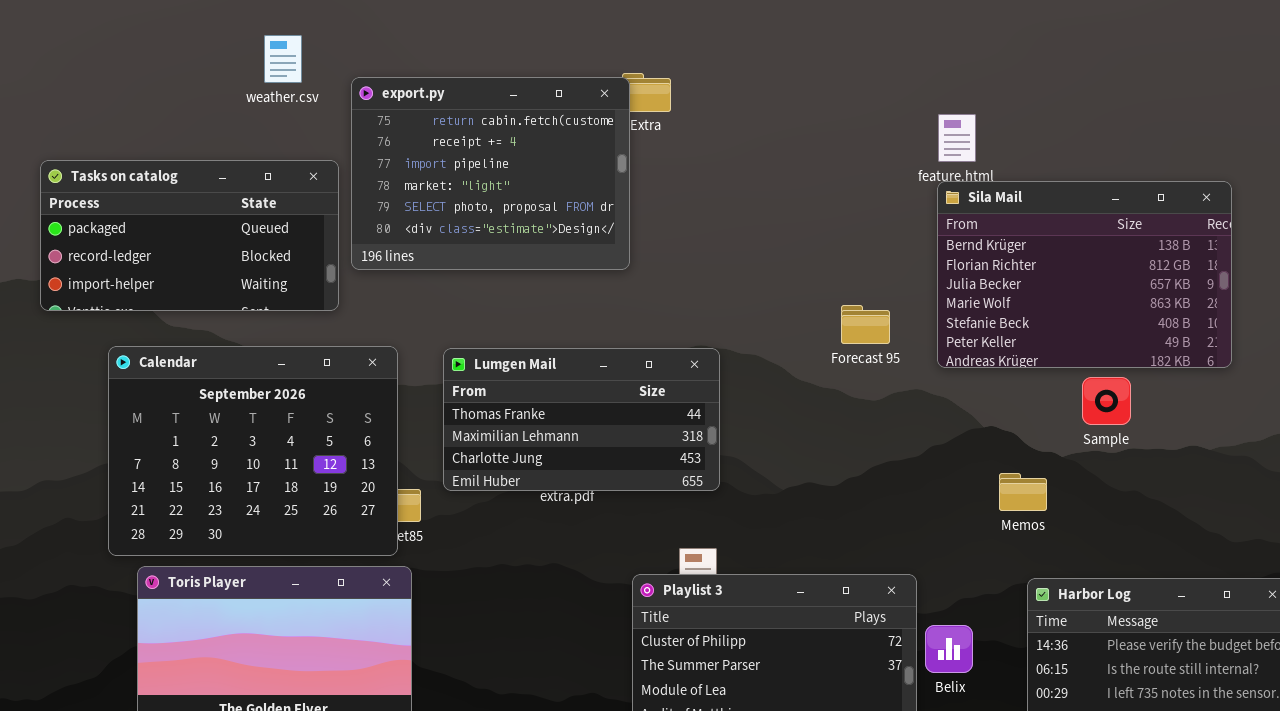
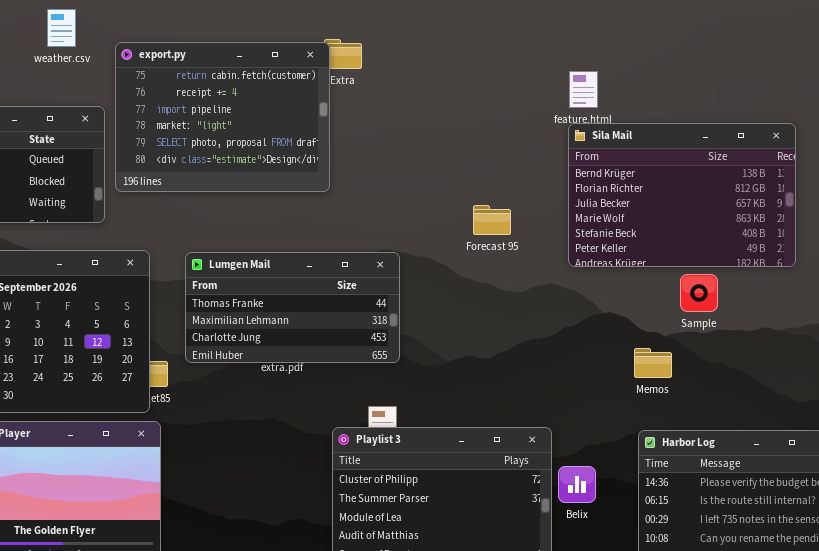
Forecast 95: [841,305,890,344] -> [473,205,511,235], moved
Memos: [999,473,1047,511] -> [634,348,672,378], moved

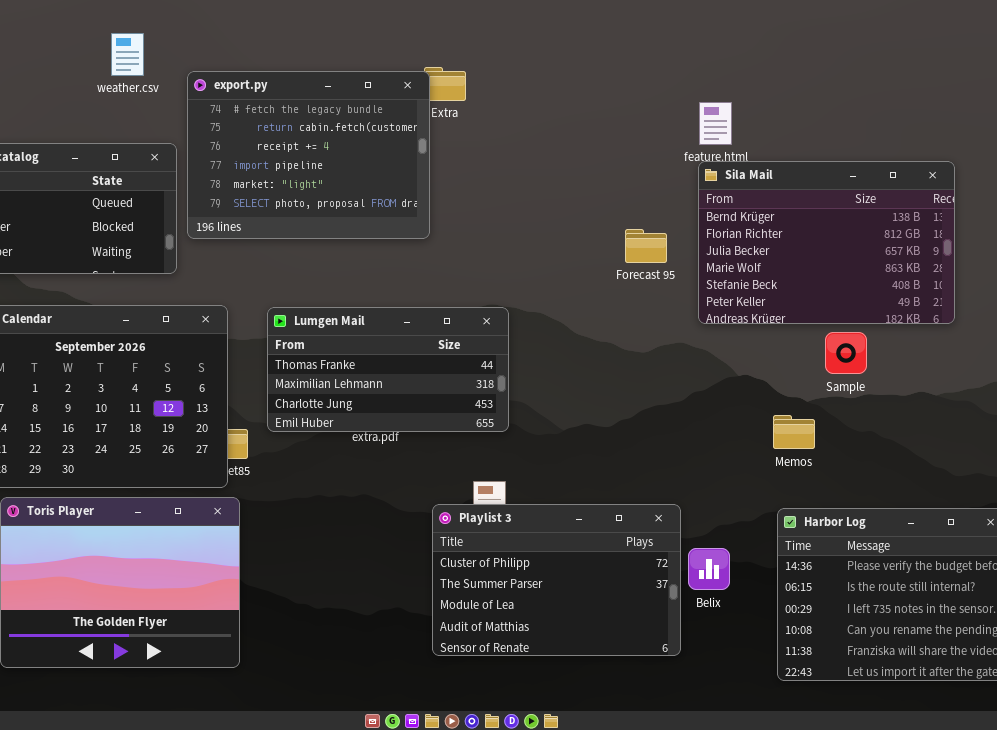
export.py: [115,42,330,192] -> [187,71,430,239], scrolled up 1 row
Forecast 95: [473,205,511,235] -> [625,229,667,263], moved

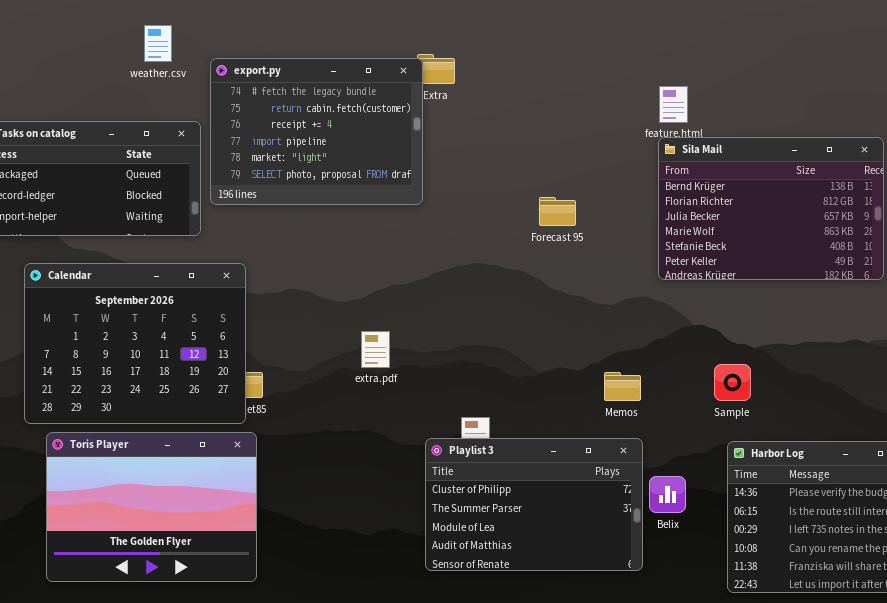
Forecast 95: [625,229,667,263] -> [539,197,576,226], moved
Lumgen Mail: [267,307,509,432] -> none, closed
Sample: [825,332,867,374] -> [714,364,751,401], moved
Memos: [773,415,815,449] -> [604,372,641,401], moved

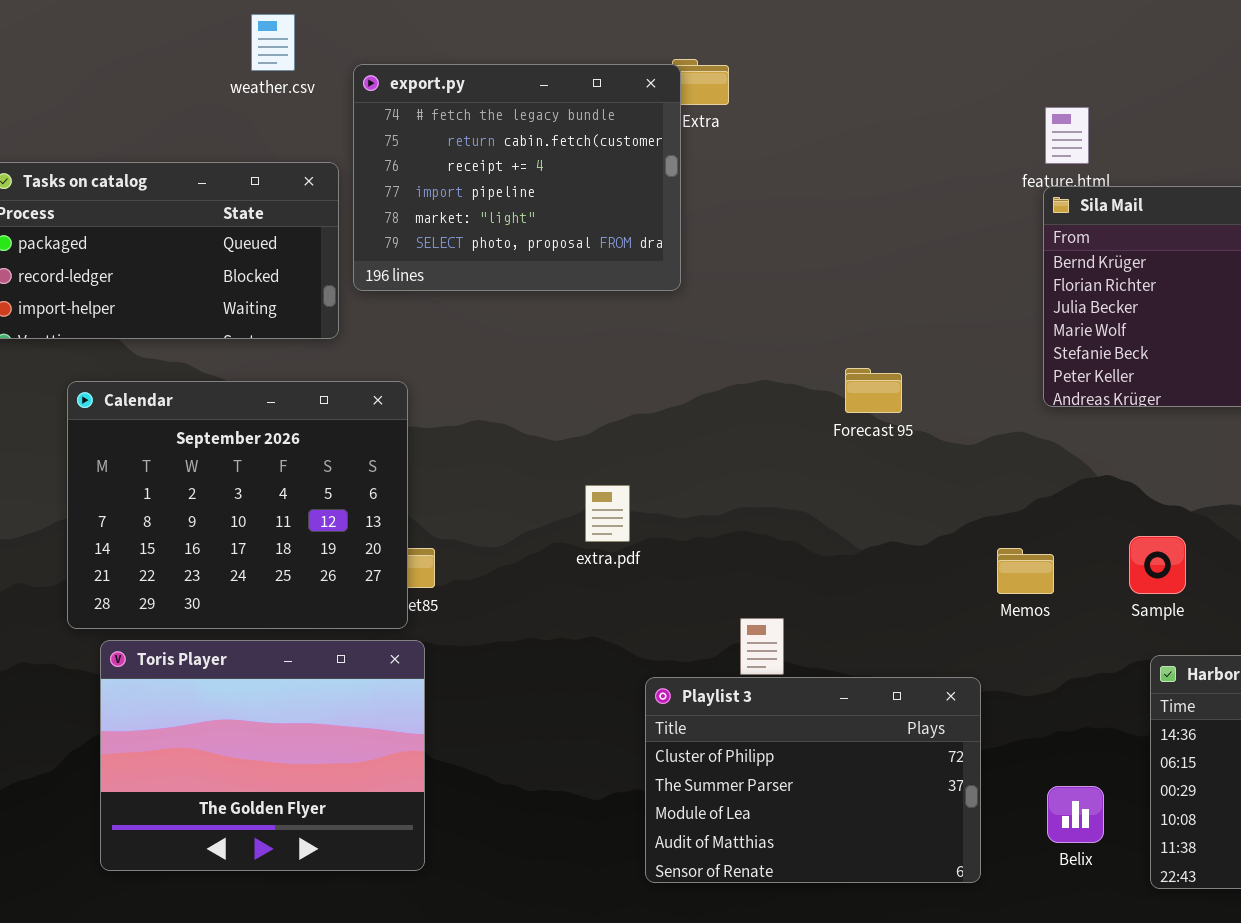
Forecast 95: [539,197,576,226] -> [845,368,902,413], moved
Memos: [604,372,641,401] -> [997,548,1054,594], moved
Playlist 3: [425,438,643,571] -> [645,677,981,883], moved
Belix: [649,476,686,513] -> [1047,786,1104,843], moved

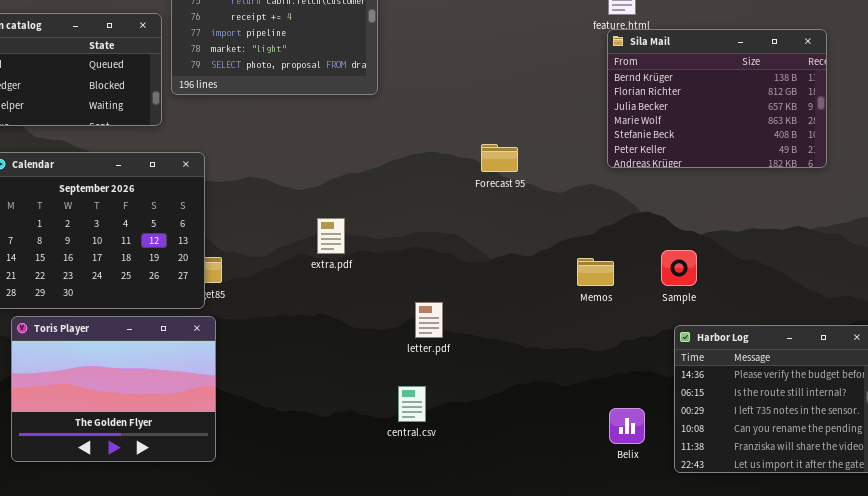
Playlist 3: [645,677,981,883] -> none, closed

